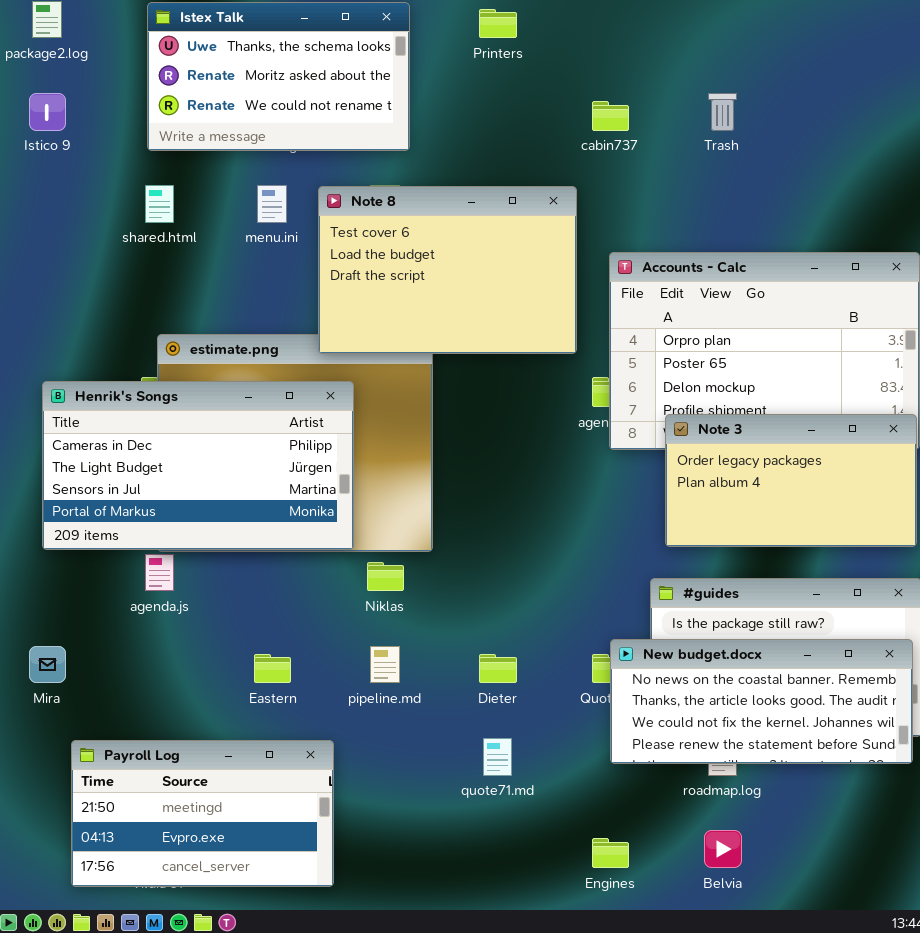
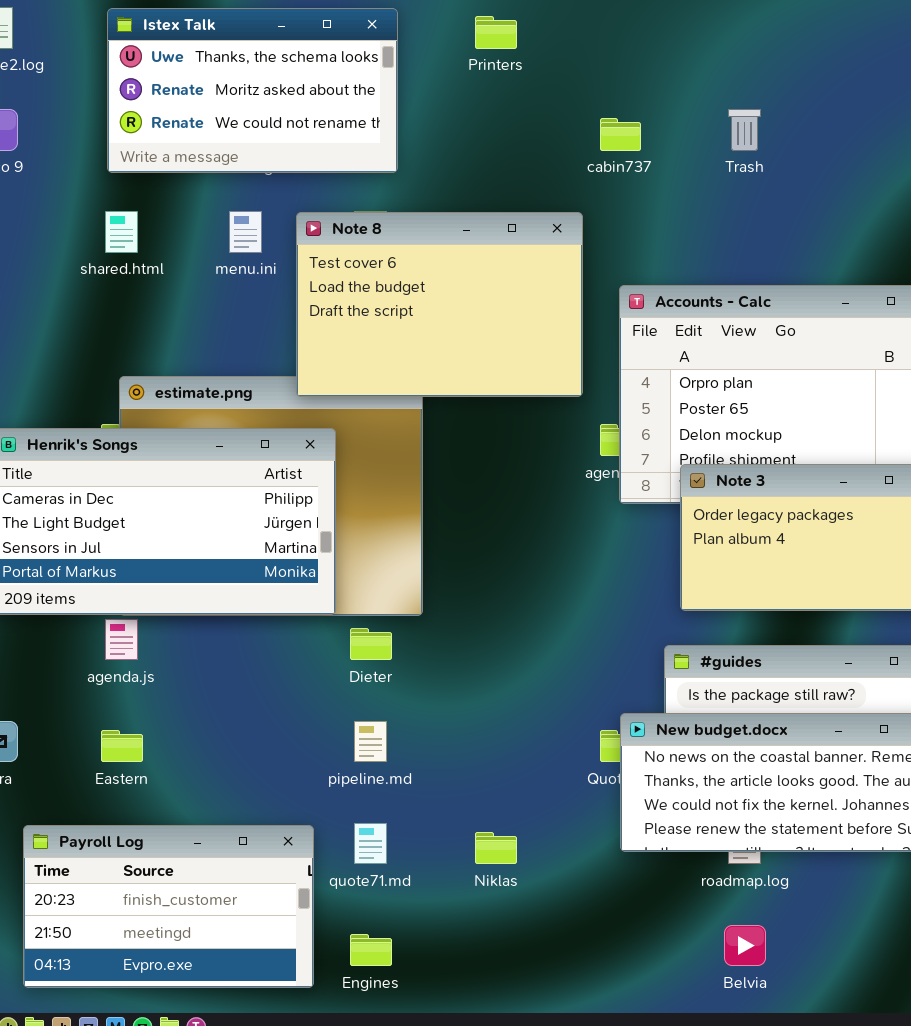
Niklas: [367,562,404,591] -> [475,832,517,864], moved
Eastern: [254,654,291,683] -> [101,730,143,762], moved
Dieter: [479,654,517,683] -> [350,628,392,660], moved
quote71.md: [483,738,512,776] -> [354,823,387,864], moved
Payroll Log: [71,740,334,887] -> [23,825,314,988], scrolled up 1 row
Engines: [592,838,629,868] -> [350,934,392,966], moved

